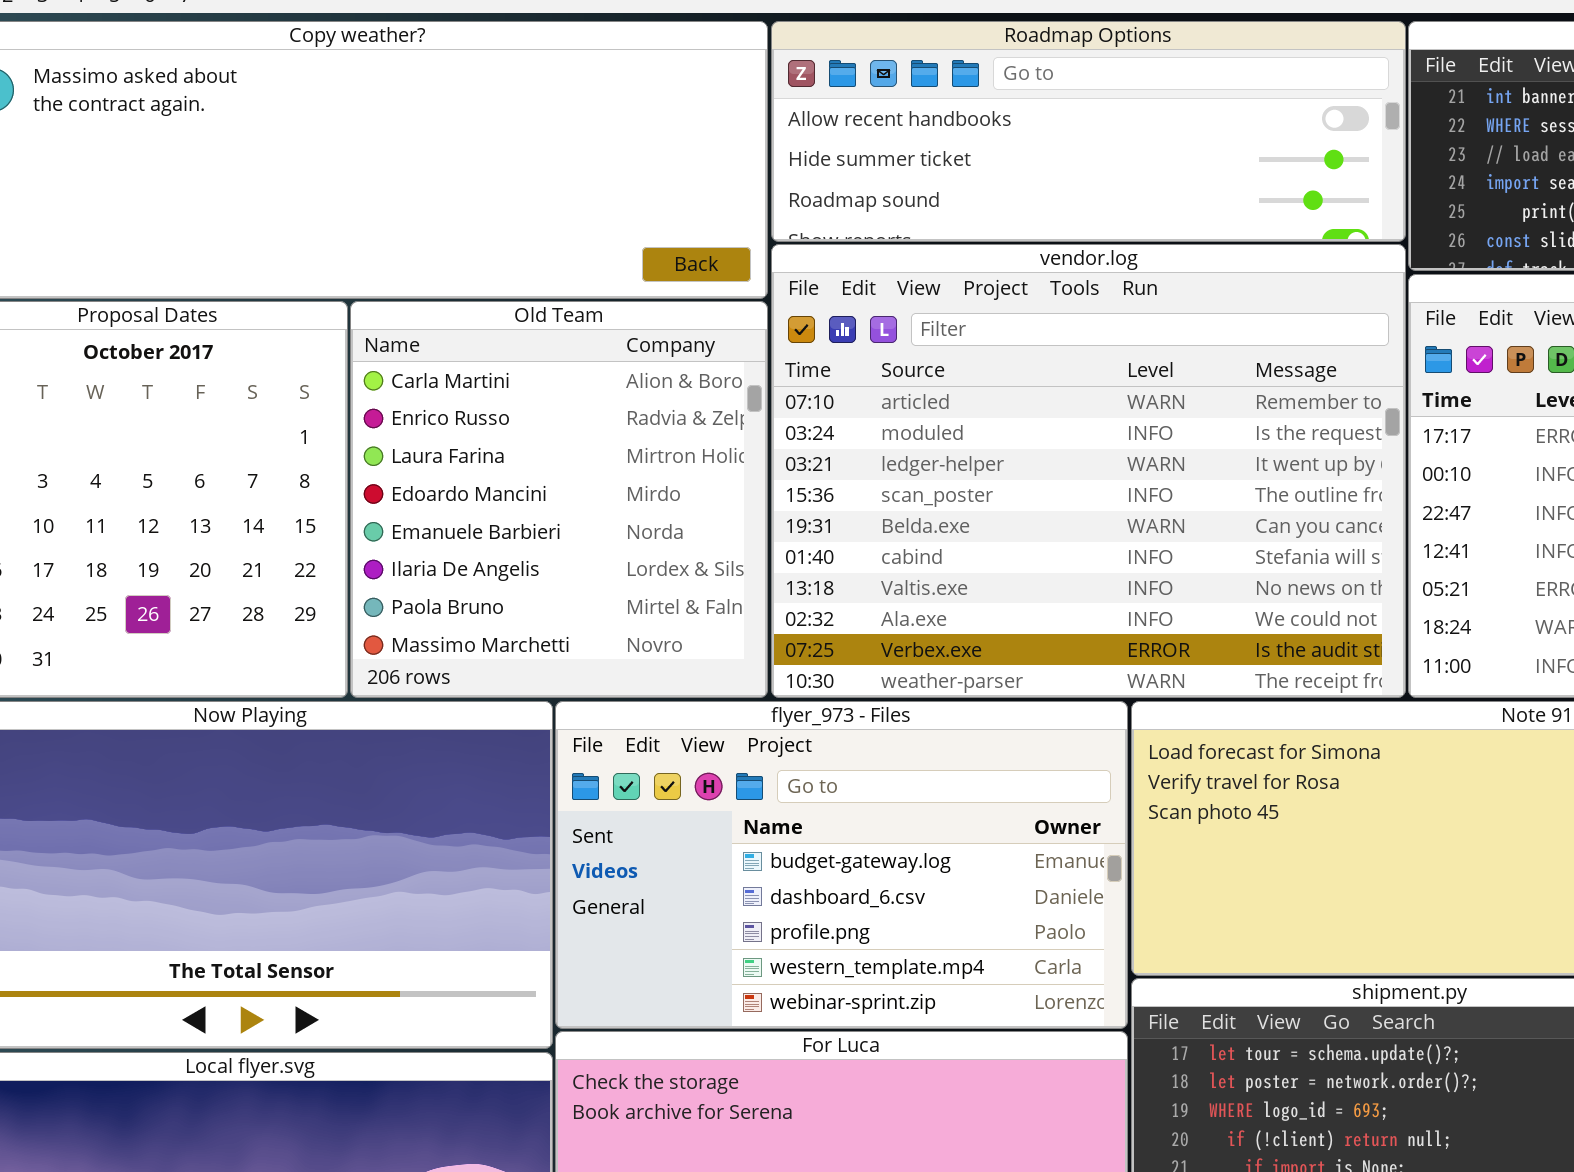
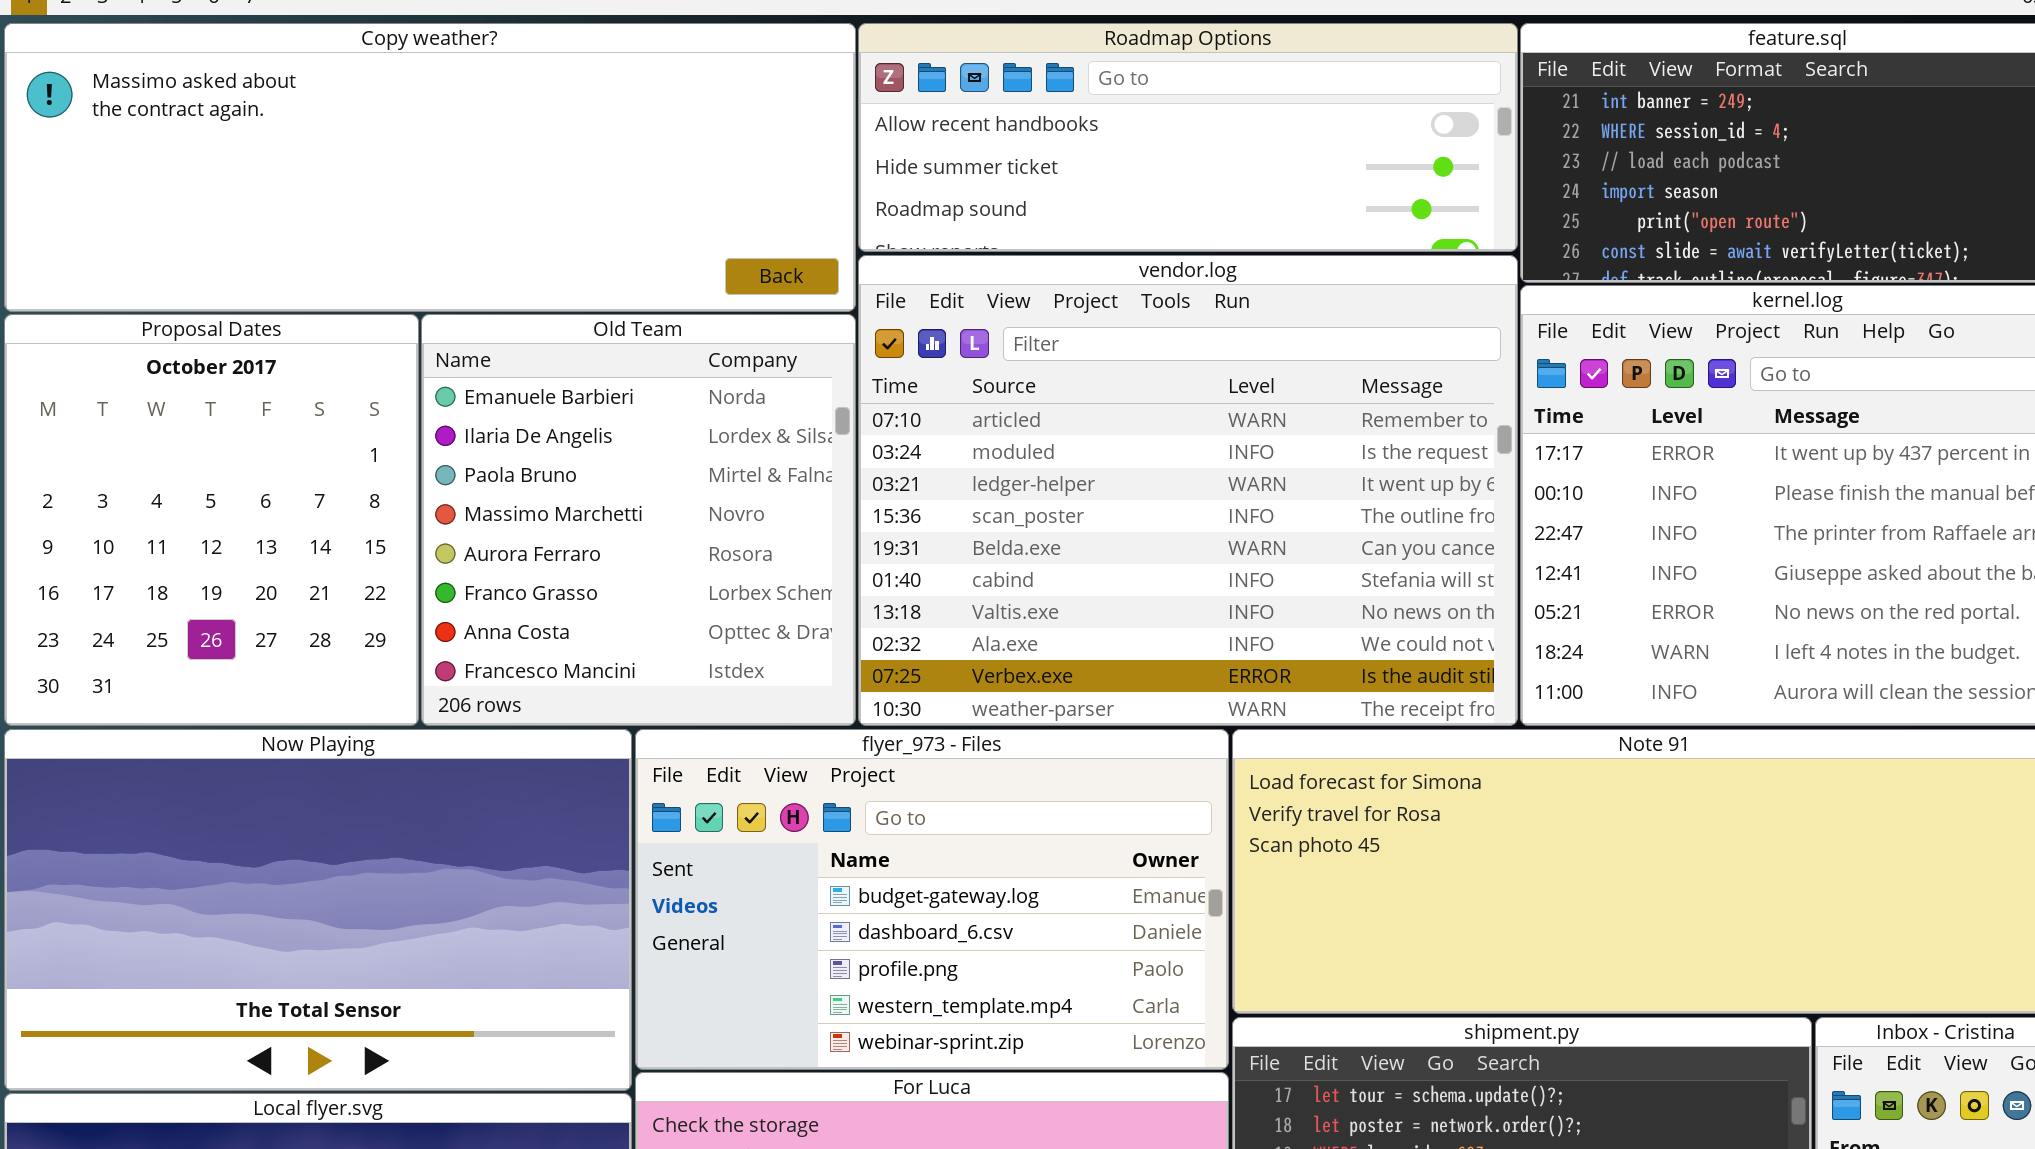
Old Team: [350,301,768,698] -> [421,314,856,726], scrolled down 4 rows

